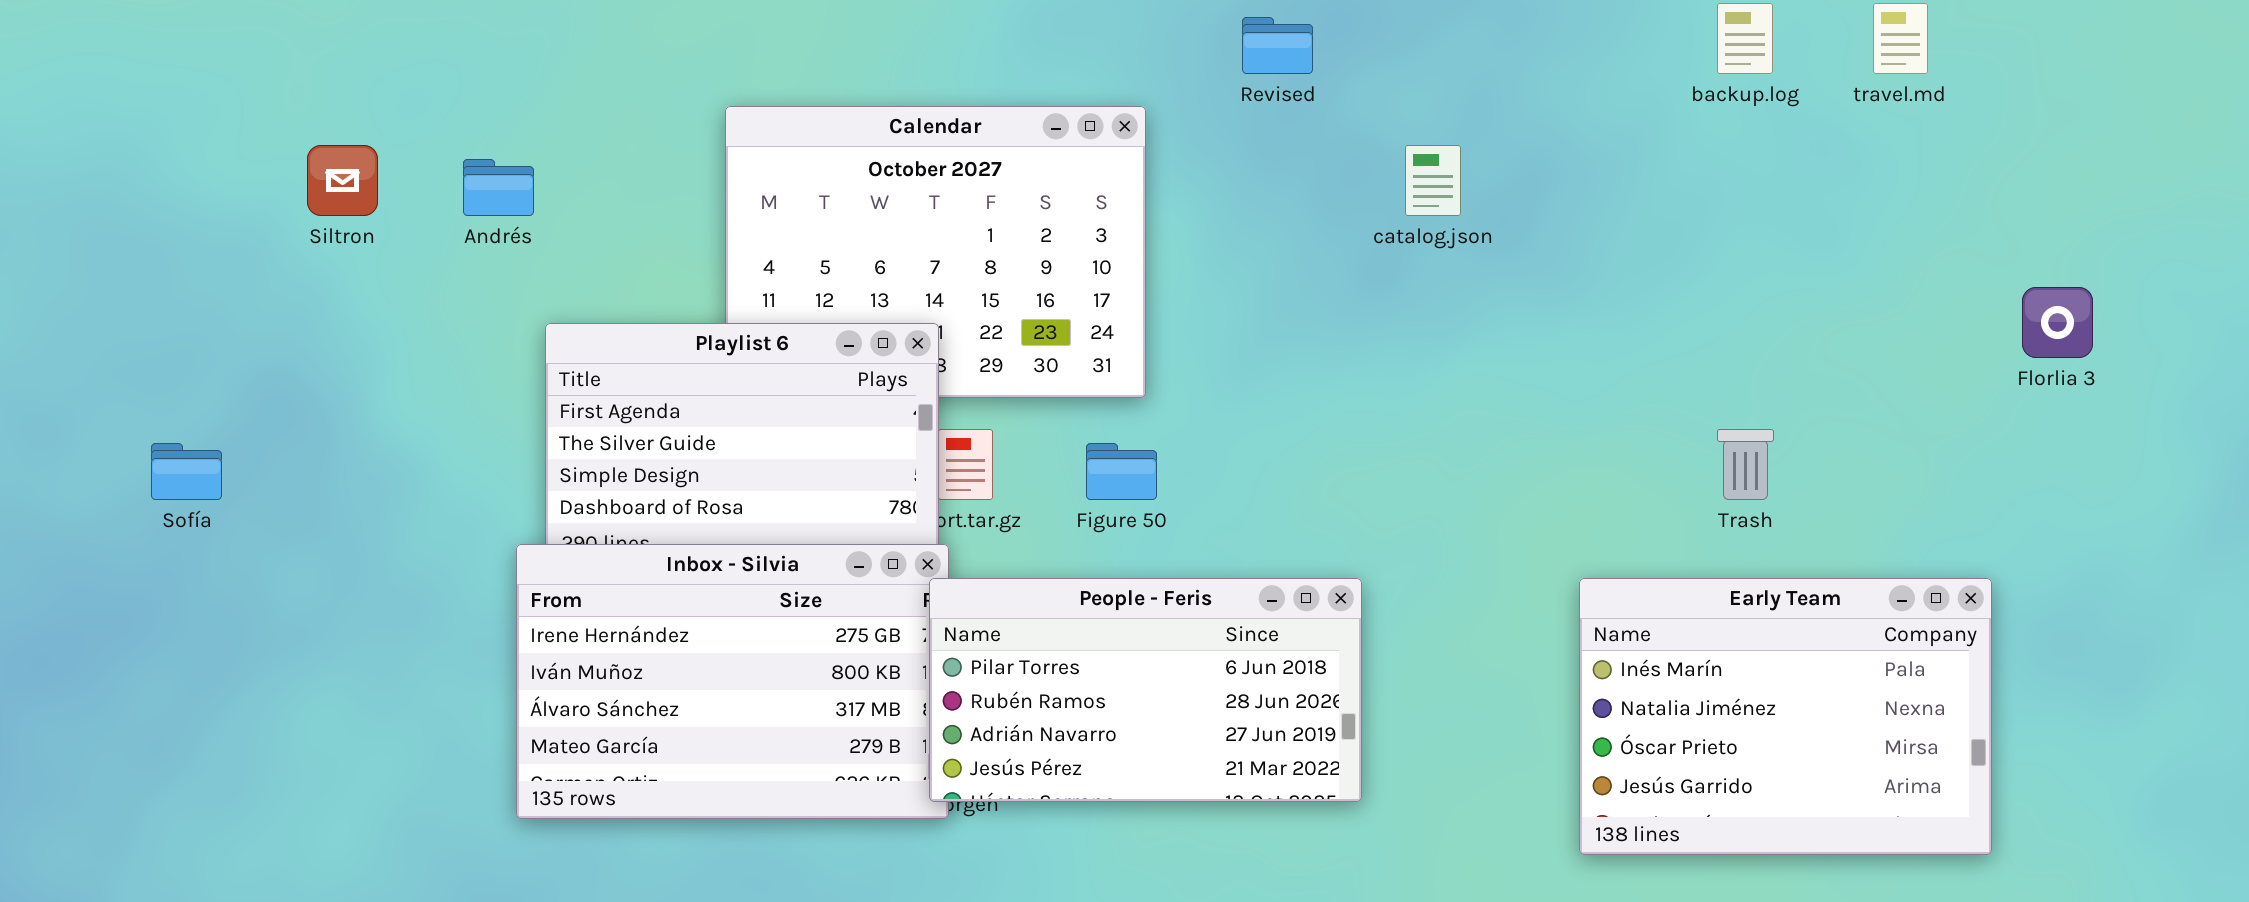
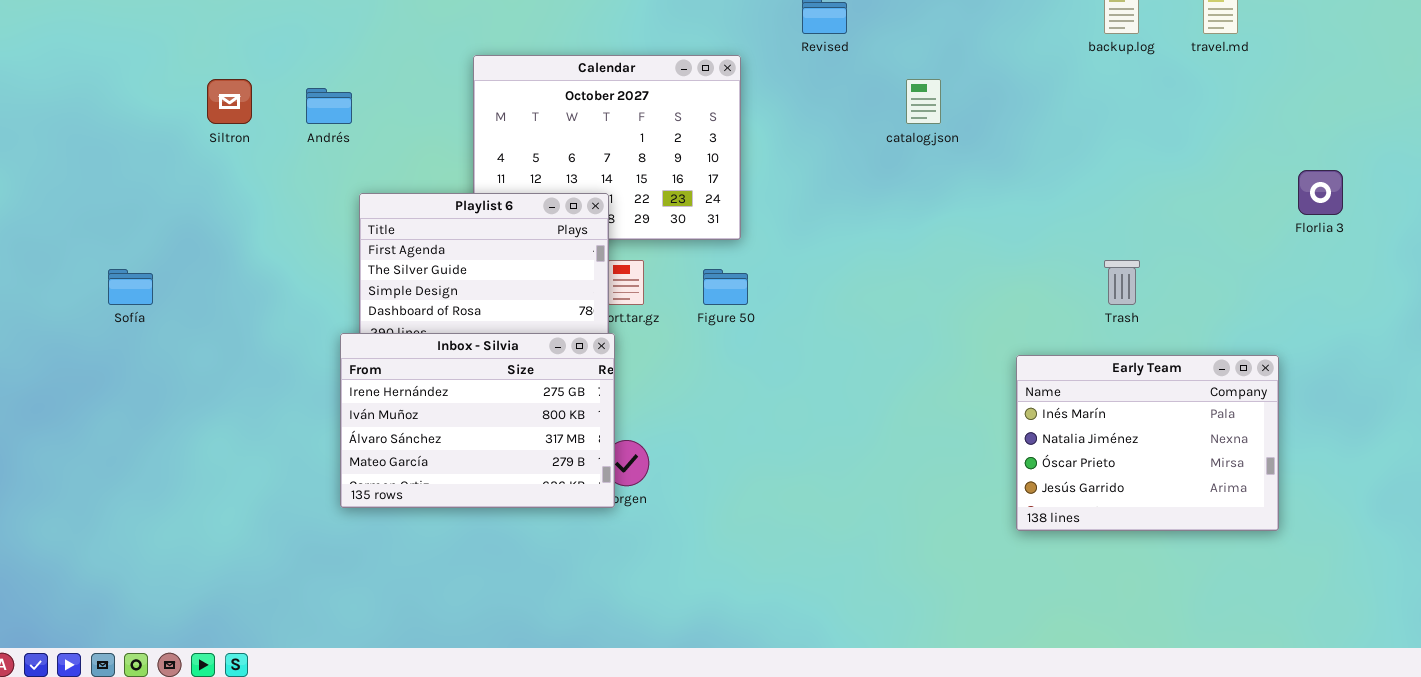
People - Feris: [929,578,1362,802] -> none, closed

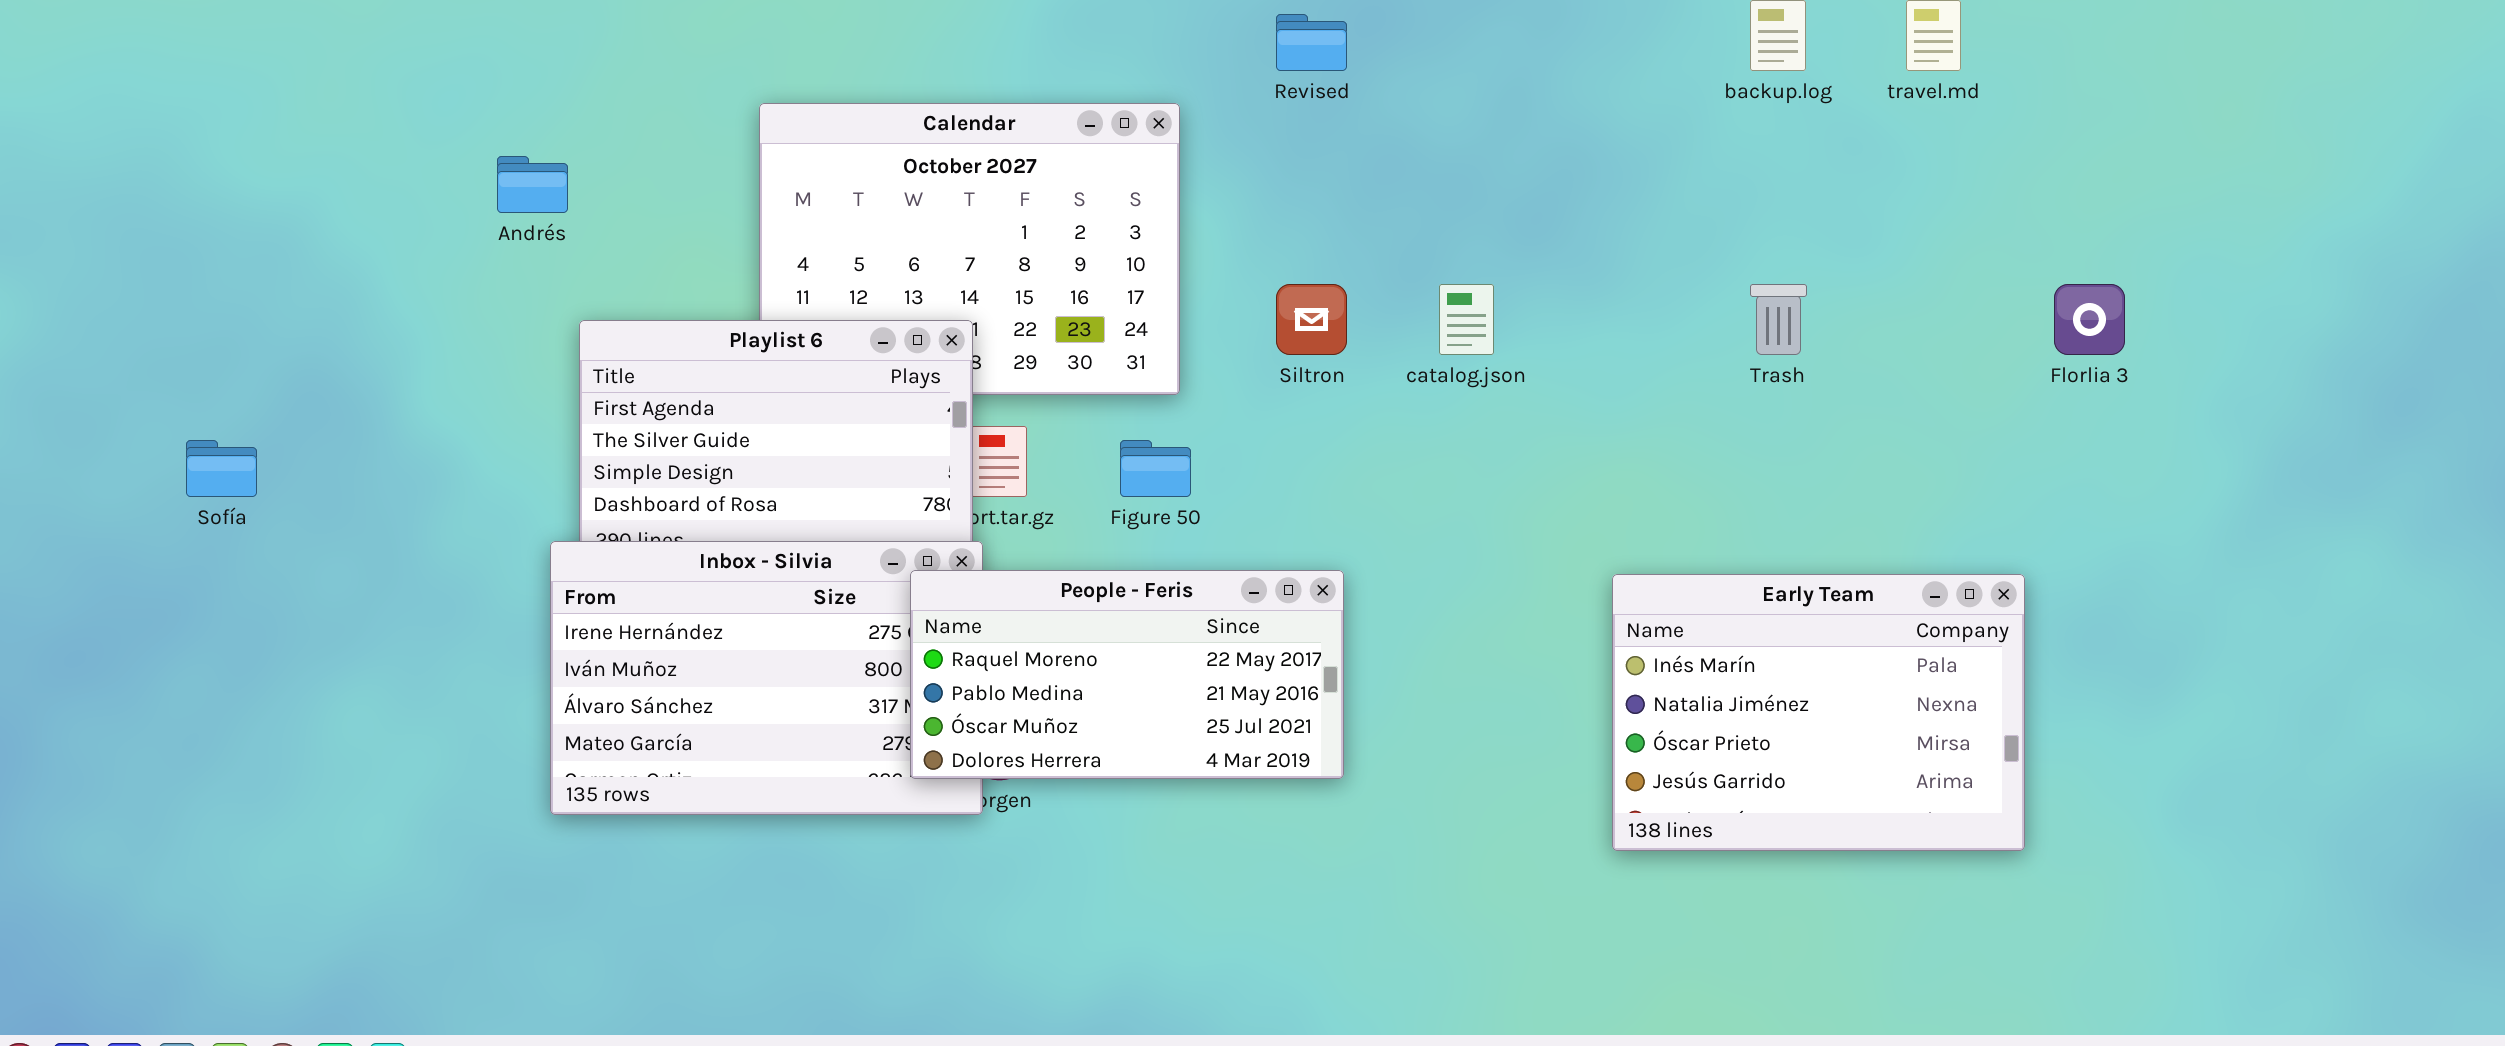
Siltron: [207,79,252,124] -> [1276,284,1347,355], moved
catalog.json: [906,79,941,124] -> [1439,284,1494,355], moved
Trash: [1104,260,1140,305] -> [1750,284,1807,355], moved
People - Feris: none -> [910,570,1344,779], opened

